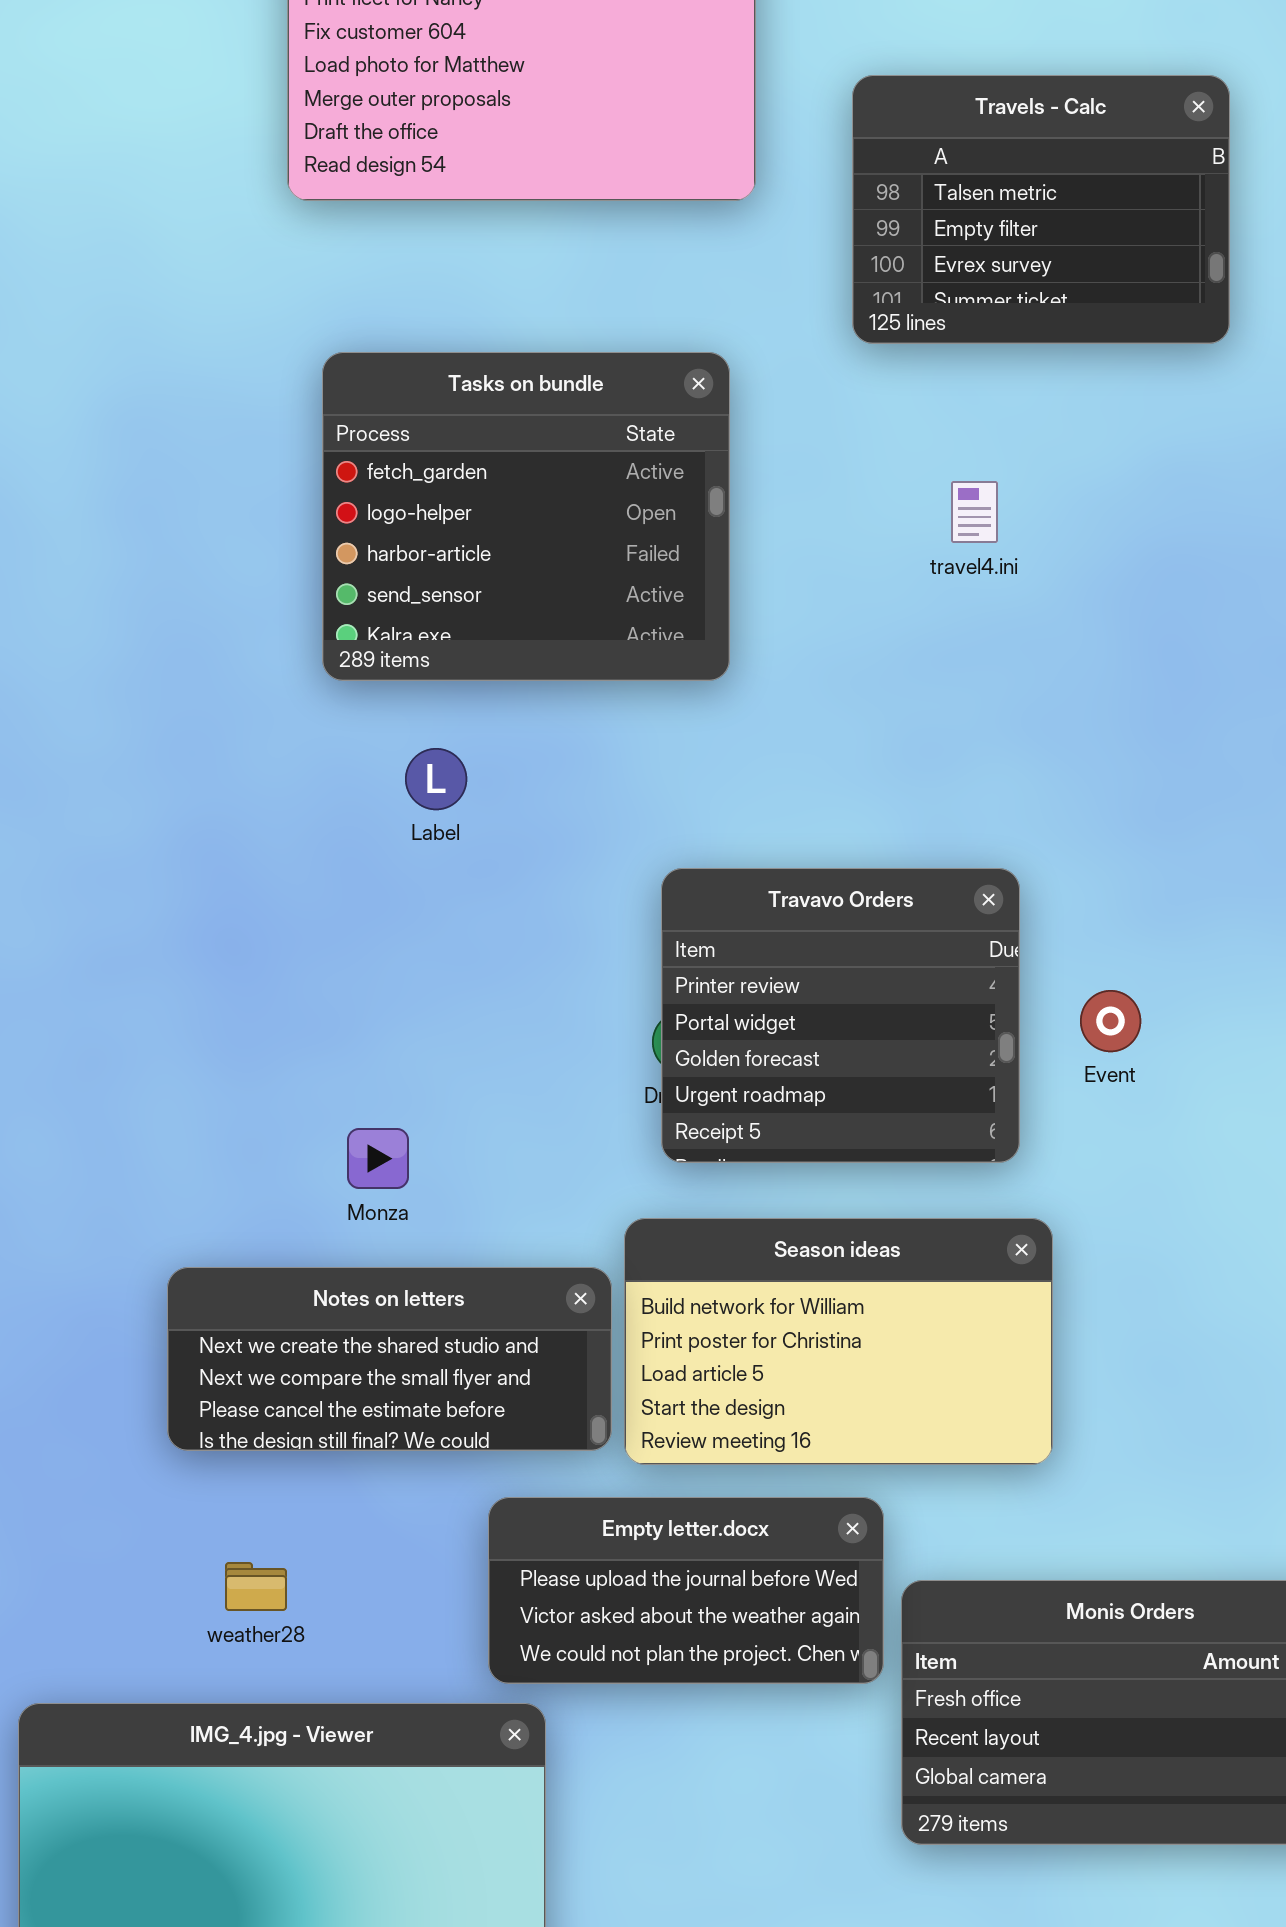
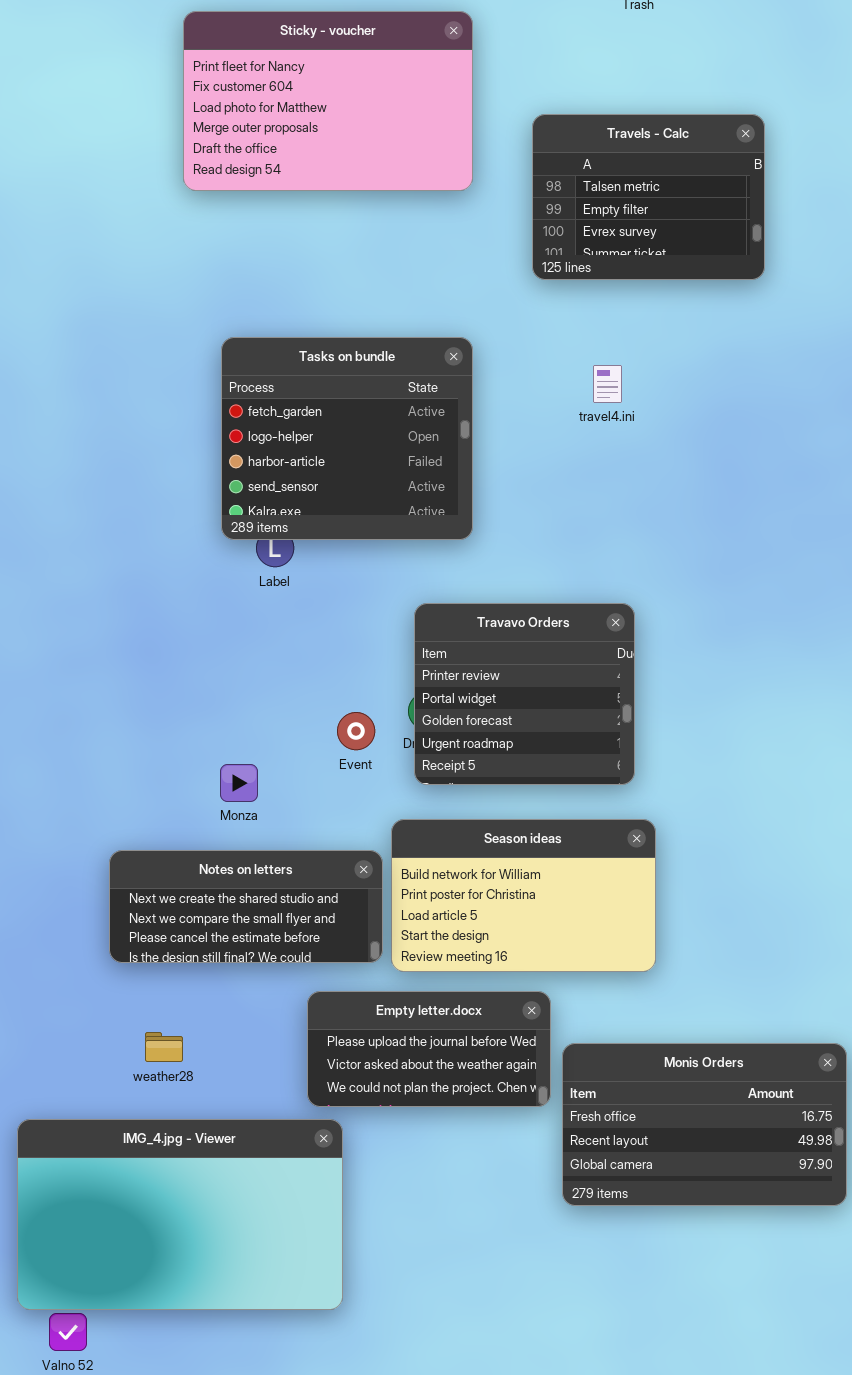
Tasks on bundle: [322,352,730,681] -> [221,337,473,540], moved
Event: [1080,990,1141,1052] -> [337,712,375,750], moved

